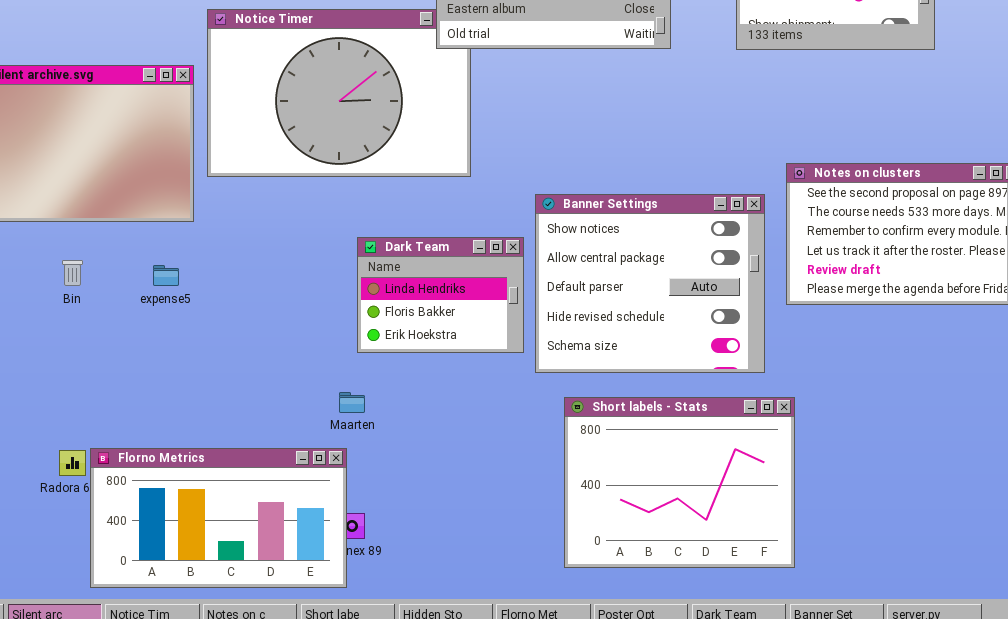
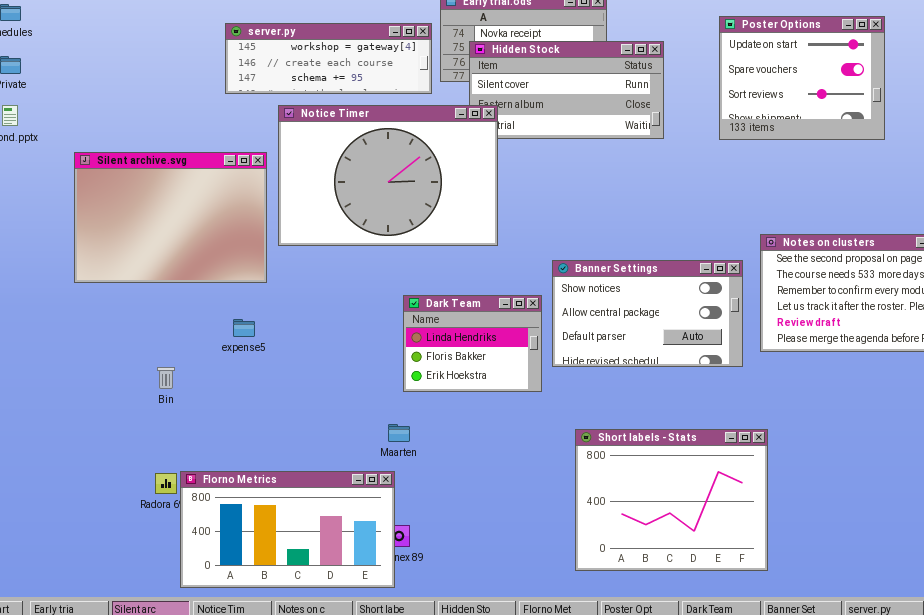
Notice Timer: [207,9,471,177] -> [278,105,498,246], raised
Banner Settings: [535,194,765,373] -> [552,260,743,367], resized
Bin: [62,260,83,286] -> [157,367,175,389], moved

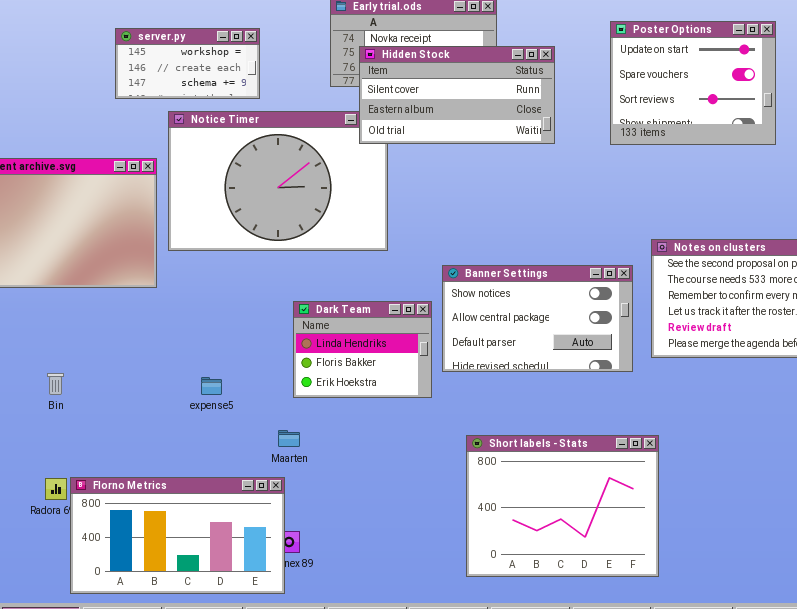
server.py: [225,23,432,94] -> [115,28,260,99], resized
Hidden Stock: [469,41,664,139] -> [359,46,555,144], raised
expense5: [233,319,255,337] -> [201,377,222,395], moved

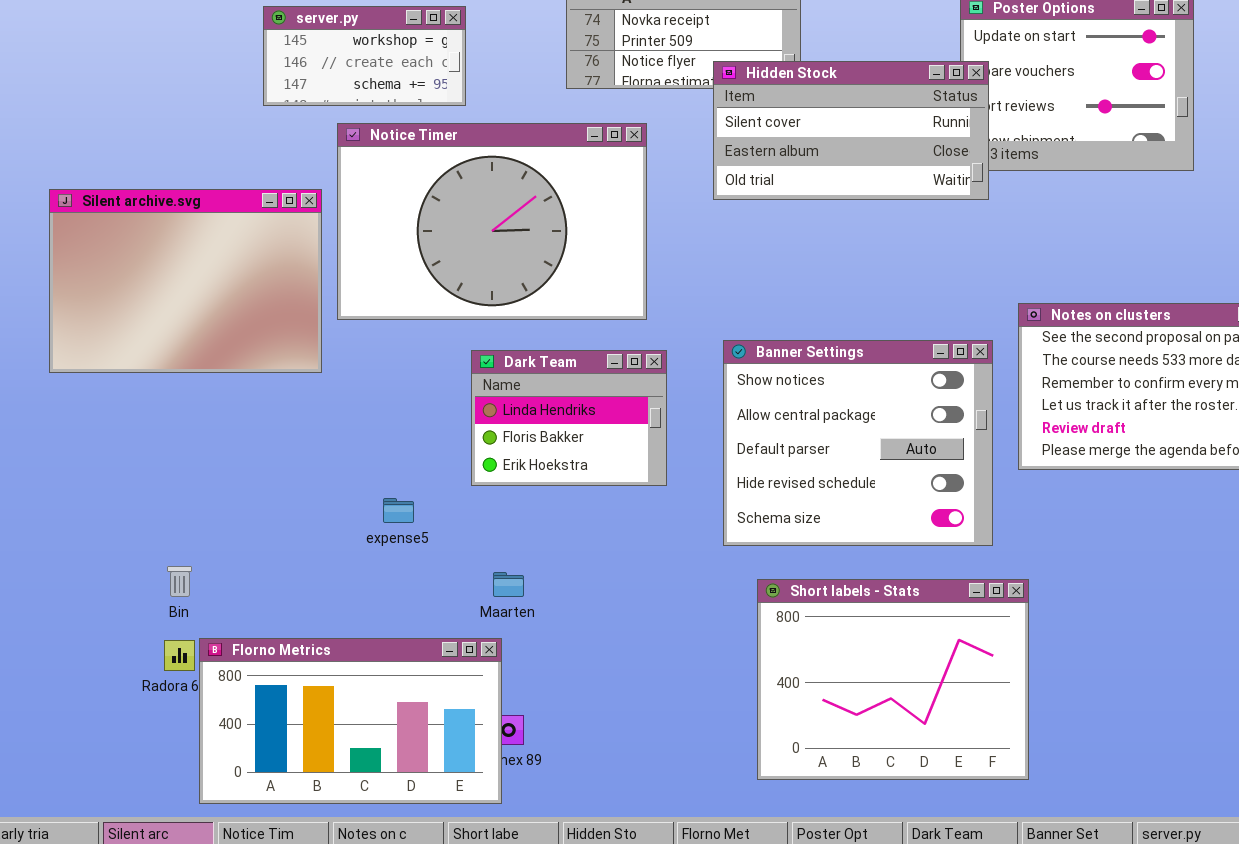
Hidden Stock: [359,46,555,144] -> [713,61,989,200], moved
Banner Settings: [442,265,633,372] -> [723,340,993,546], resized
Dark Team: [293,301,432,398] -> [471,350,667,486], moved
Bin: [47,373,64,395] -> [167,566,192,597], moved

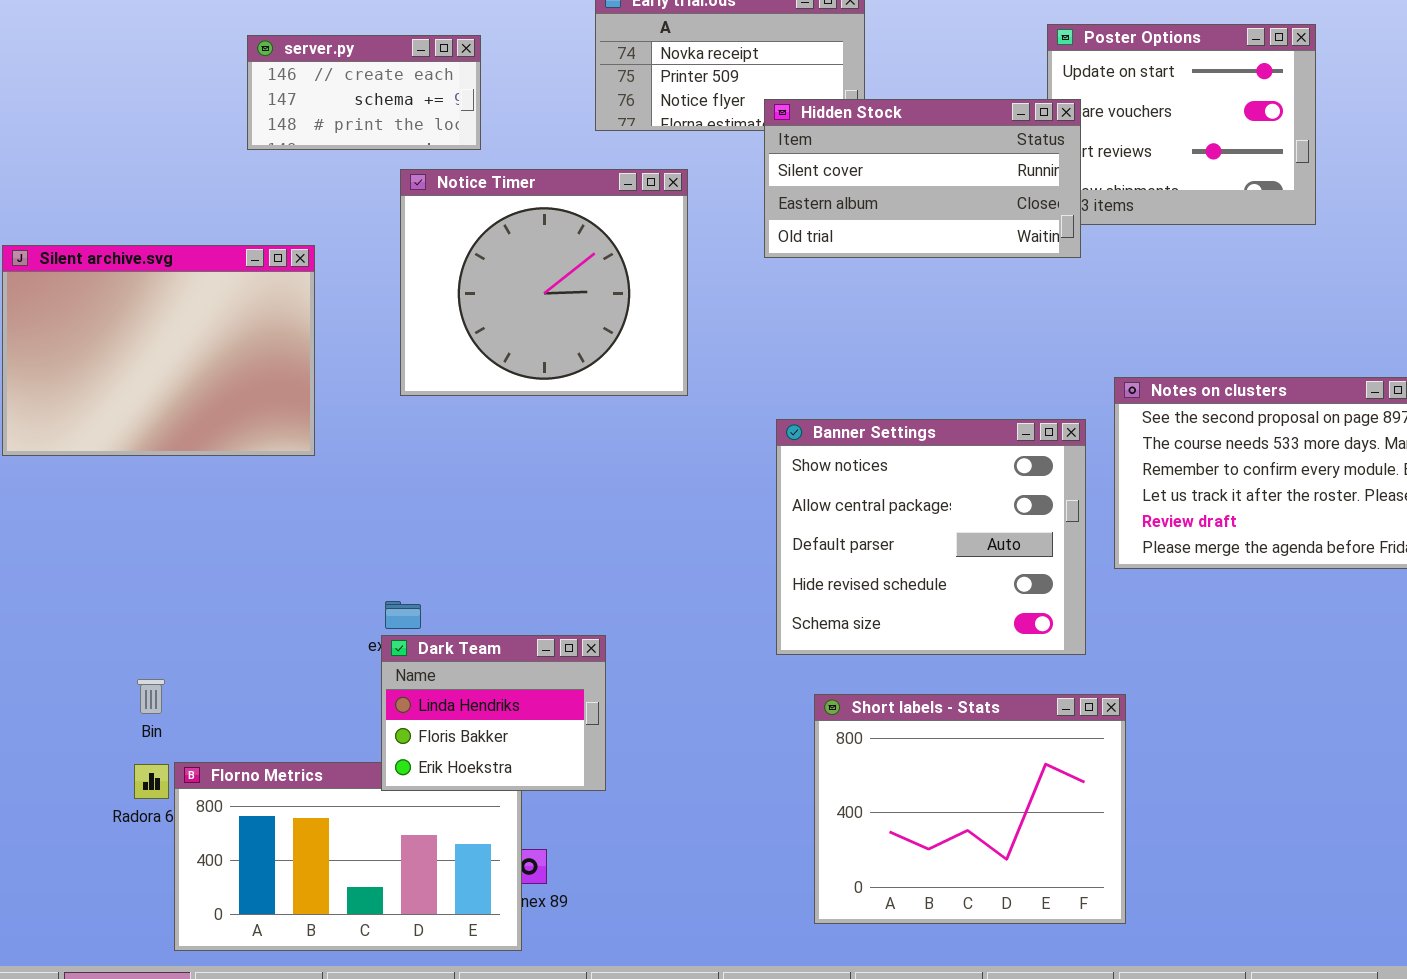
server.py: [263,6,466,106] -> [247,35,481,150], scrolled down 1 row
Notice Timer: [337,123,647,320] -> [400,169,688,396], resized
Dark Team: [471,350,667,486] -> [381,635,606,791], moved

